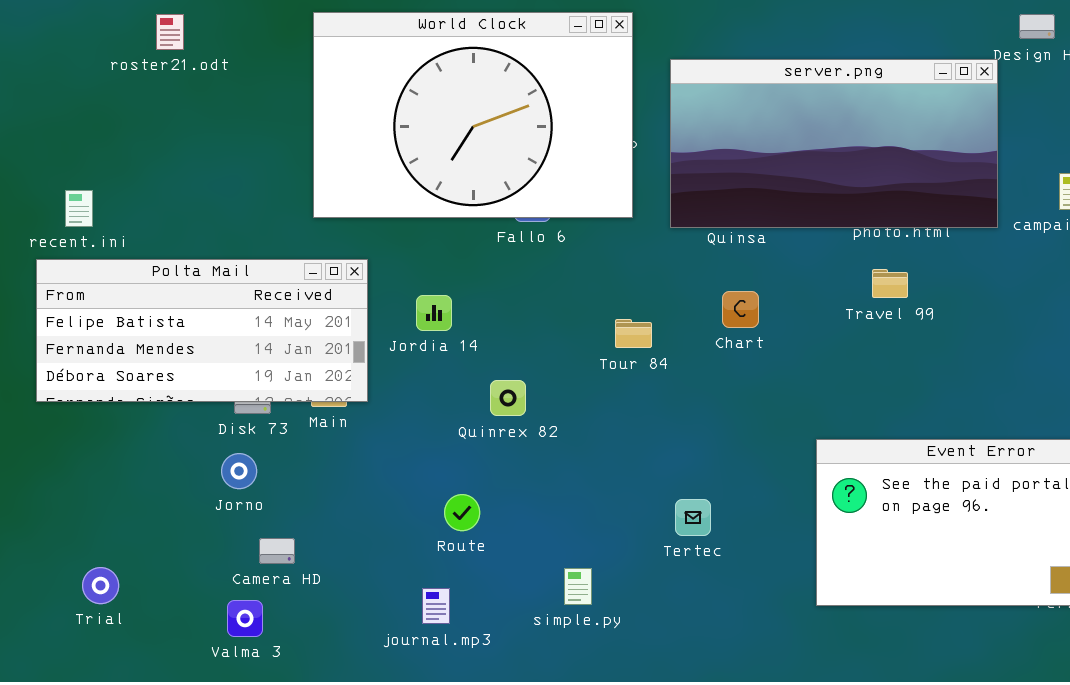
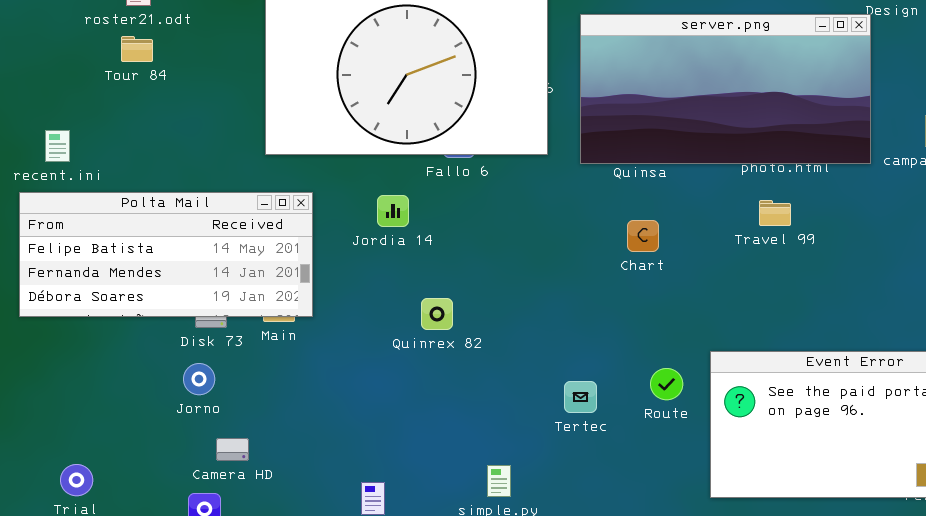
Jordia 14: [416,295,452,331] -> [377,195,409,227], moved
Tour 84: [615,319,652,348] -> [121,36,153,62], moved
Route: [444,494,480,531] -> [650,368,683,400], moved
Tertec: [675,499,711,536] -> [564,381,597,413], moved

